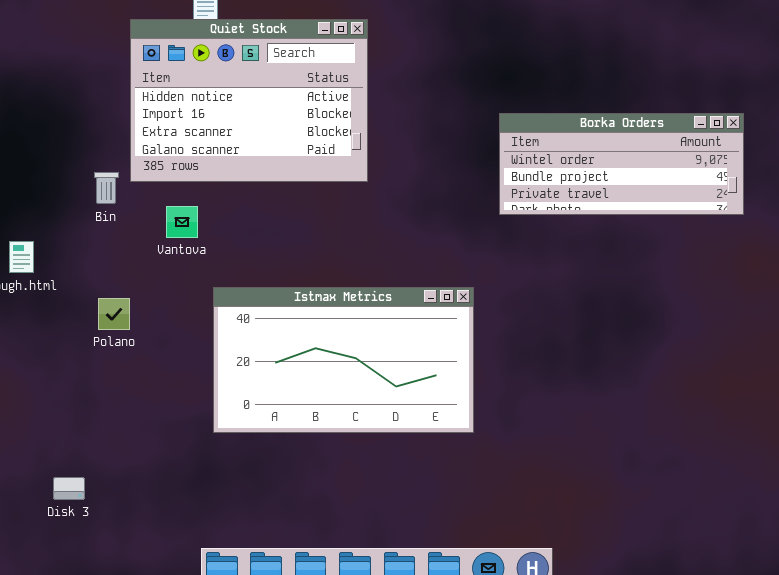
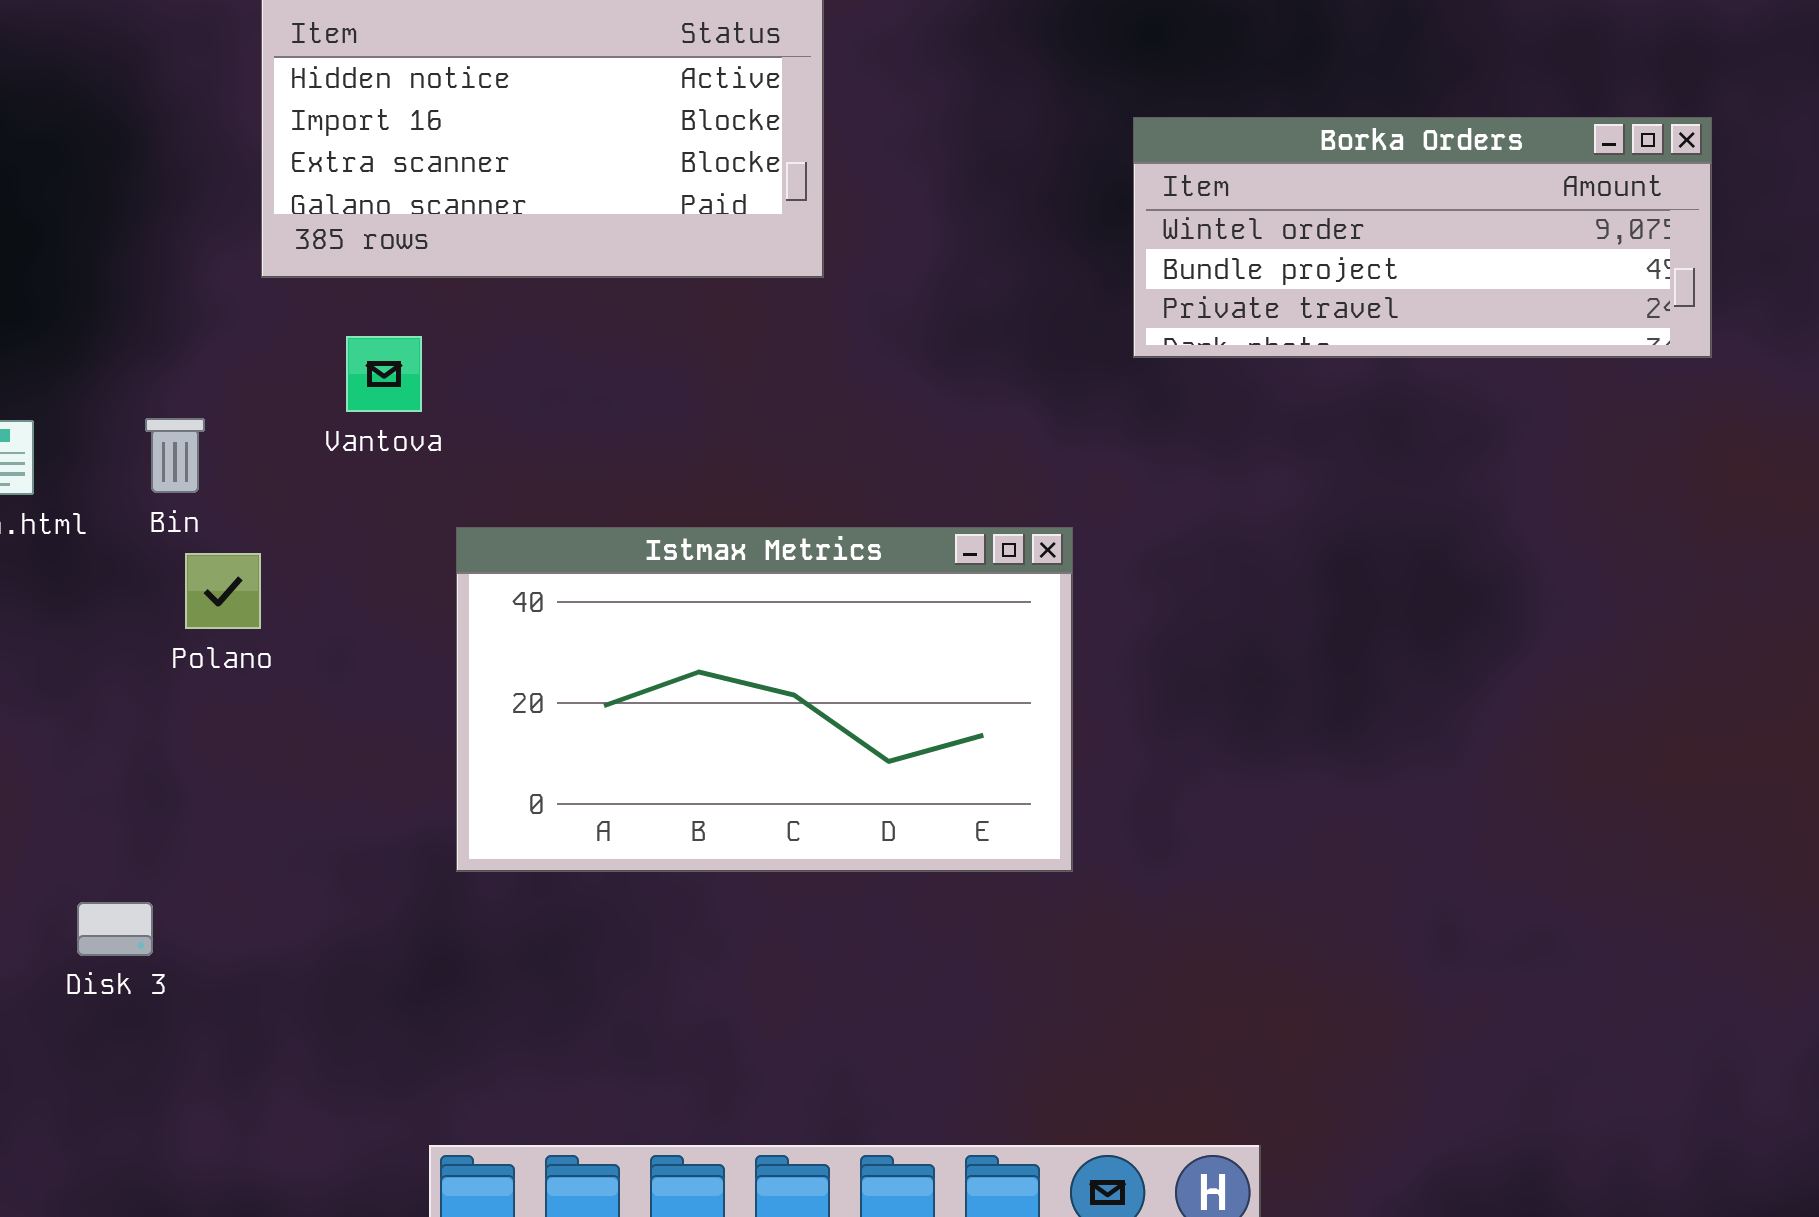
Bin: [94,172,119,204] -> [145,418,205,493], moved
Disk 3: [53,477,85,500] -> [77,902,153,956], moved

